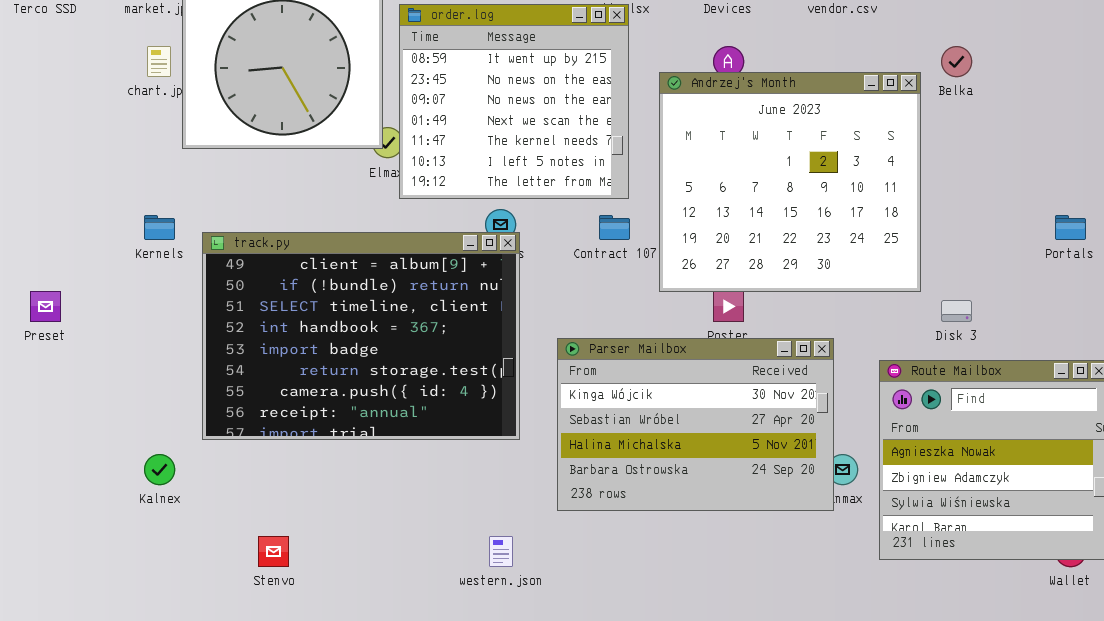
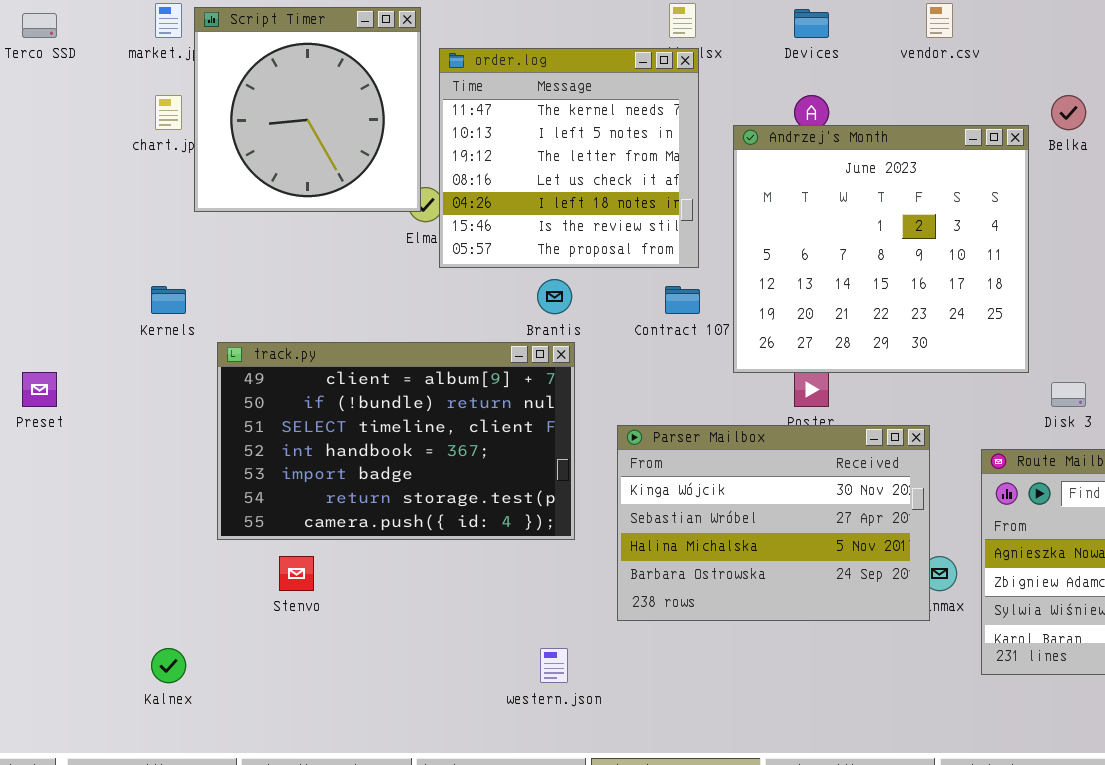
order.log: [399,4,629,199] -> [439,48,699,268], scrolled down 4 rows
track.py: [202,232,520,440] -> [217,342,575,540], resized
Kalnex: [144,454,175,485] -> [151,648,186,683], moved
Stenvo: [258,536,289,567] -> [279,556,314,591], moved

